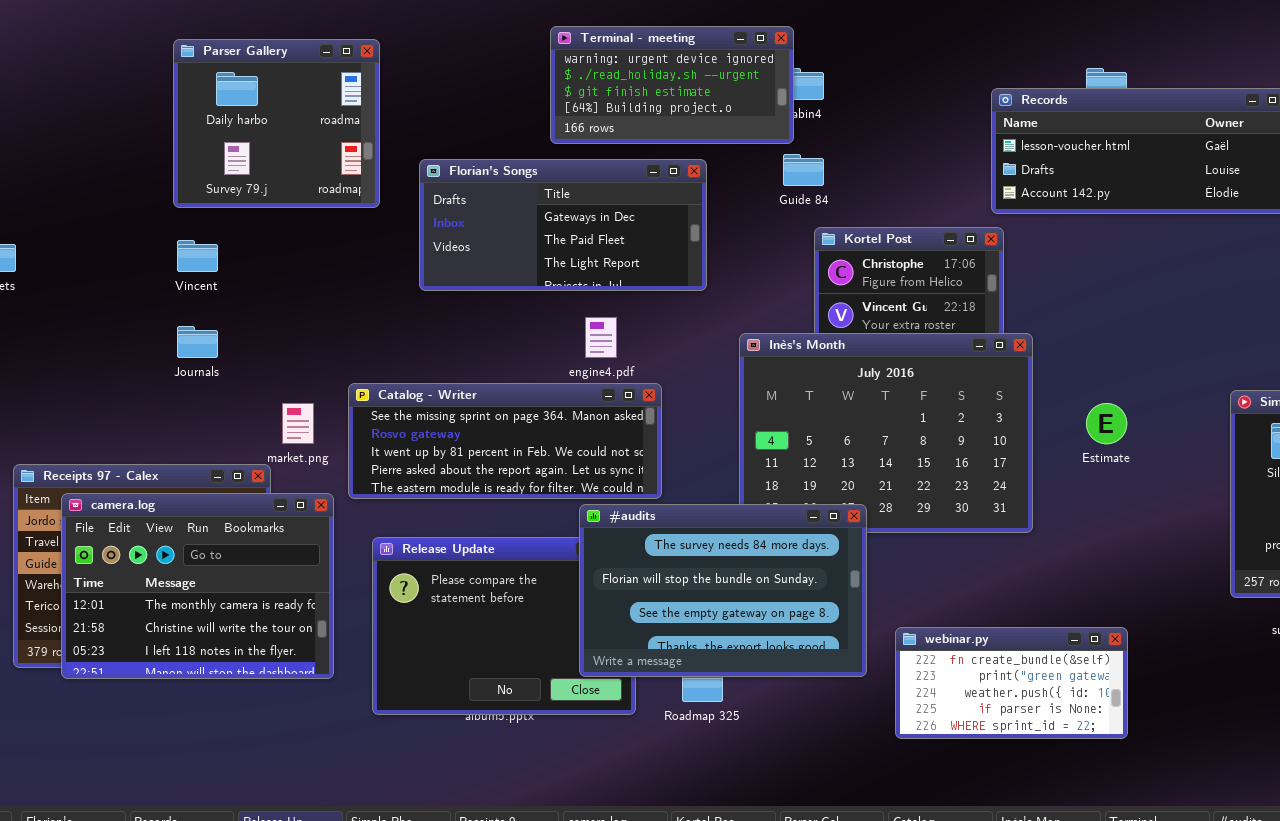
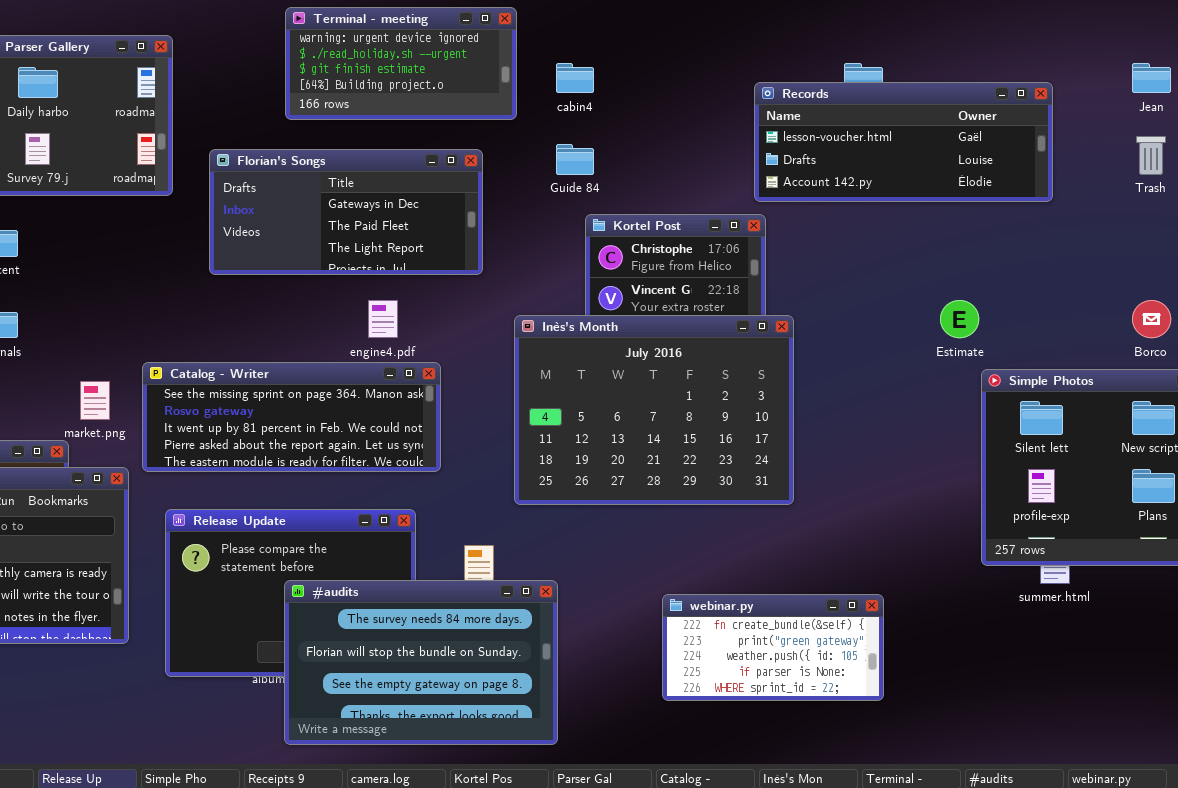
Terminal - meeting: [550,26,794,144] -> [285,7,517,120], moved
Estimate: [1086,403,1127,444] -> [940,300,979,338], moved
#audits: [579,504,867,677] -> [284,580,558,745], moved

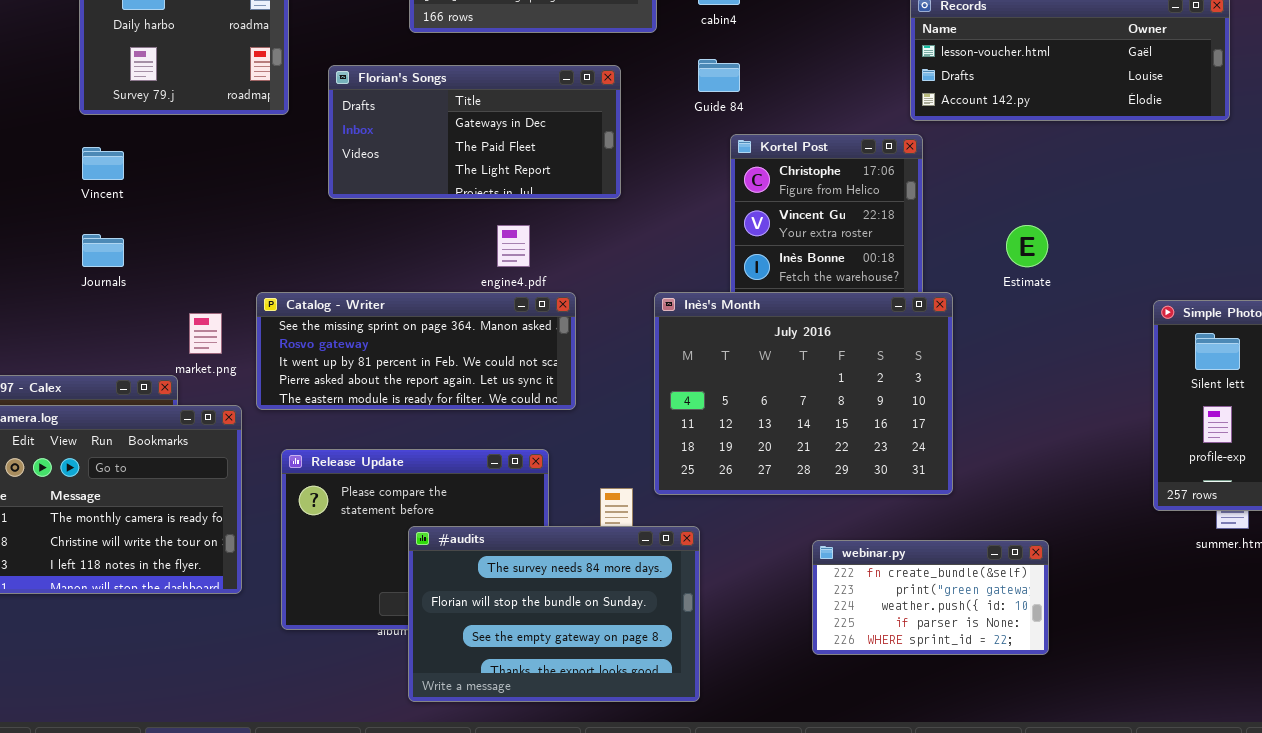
Estimate: [940,300,979,338] -> [1006,225,1048,267], moved
Inès's Month: [514,315,794,505] -> [654,292,953,495], moved

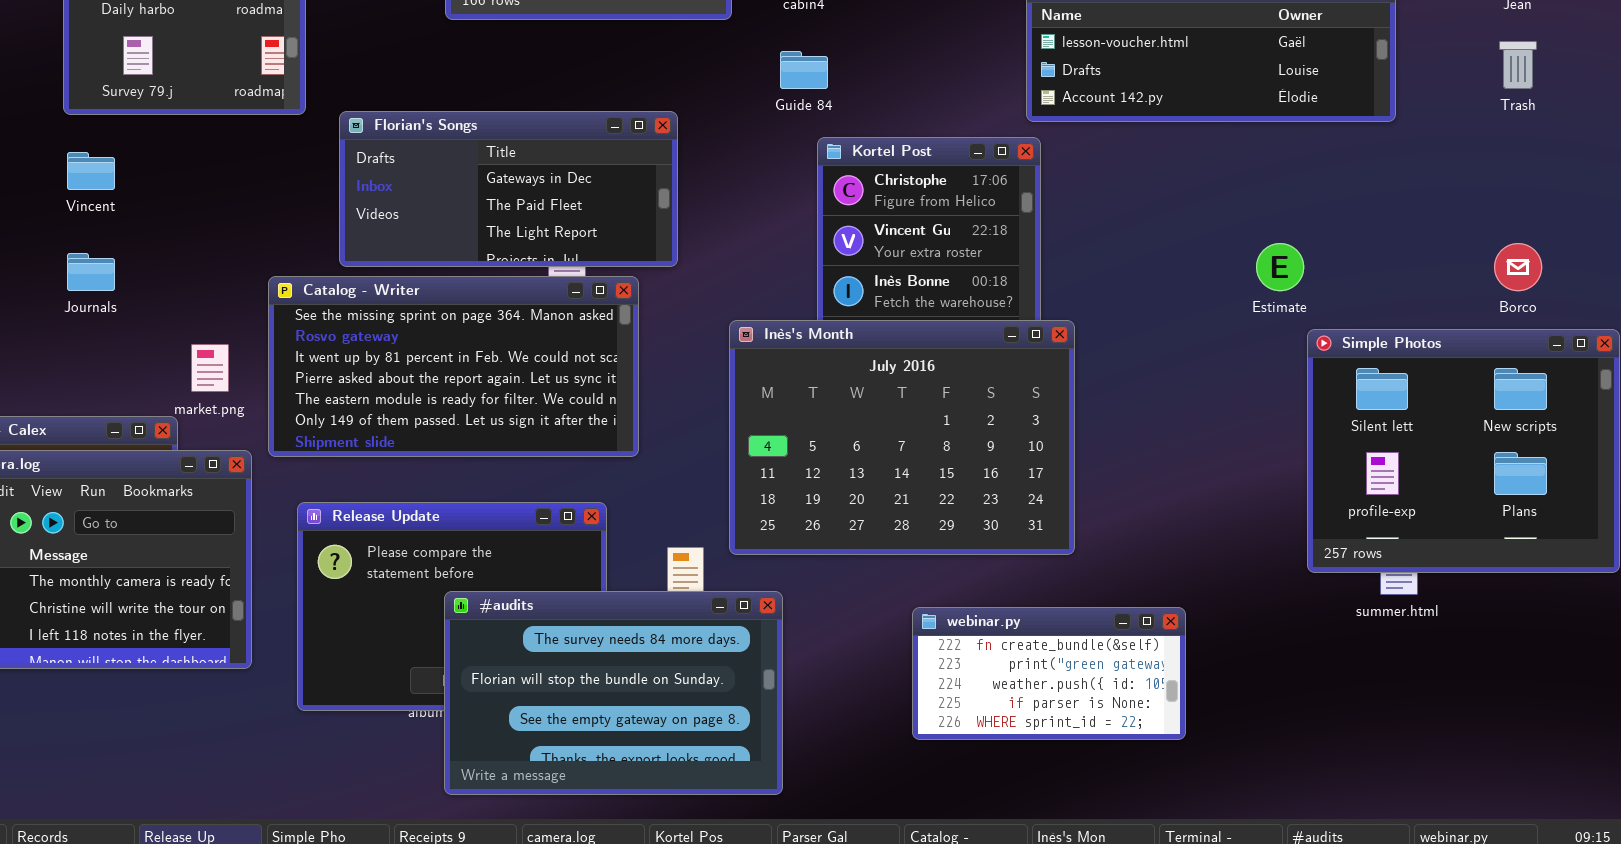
Florian's Songs: [328,65,621,199] -> [339,111,678,267], moved
Estimate: [1006,225,1048,267] -> [1256,243,1304,291], moved
Catalog - Writer: [256,292,576,410] -> [268,276,639,457], resized

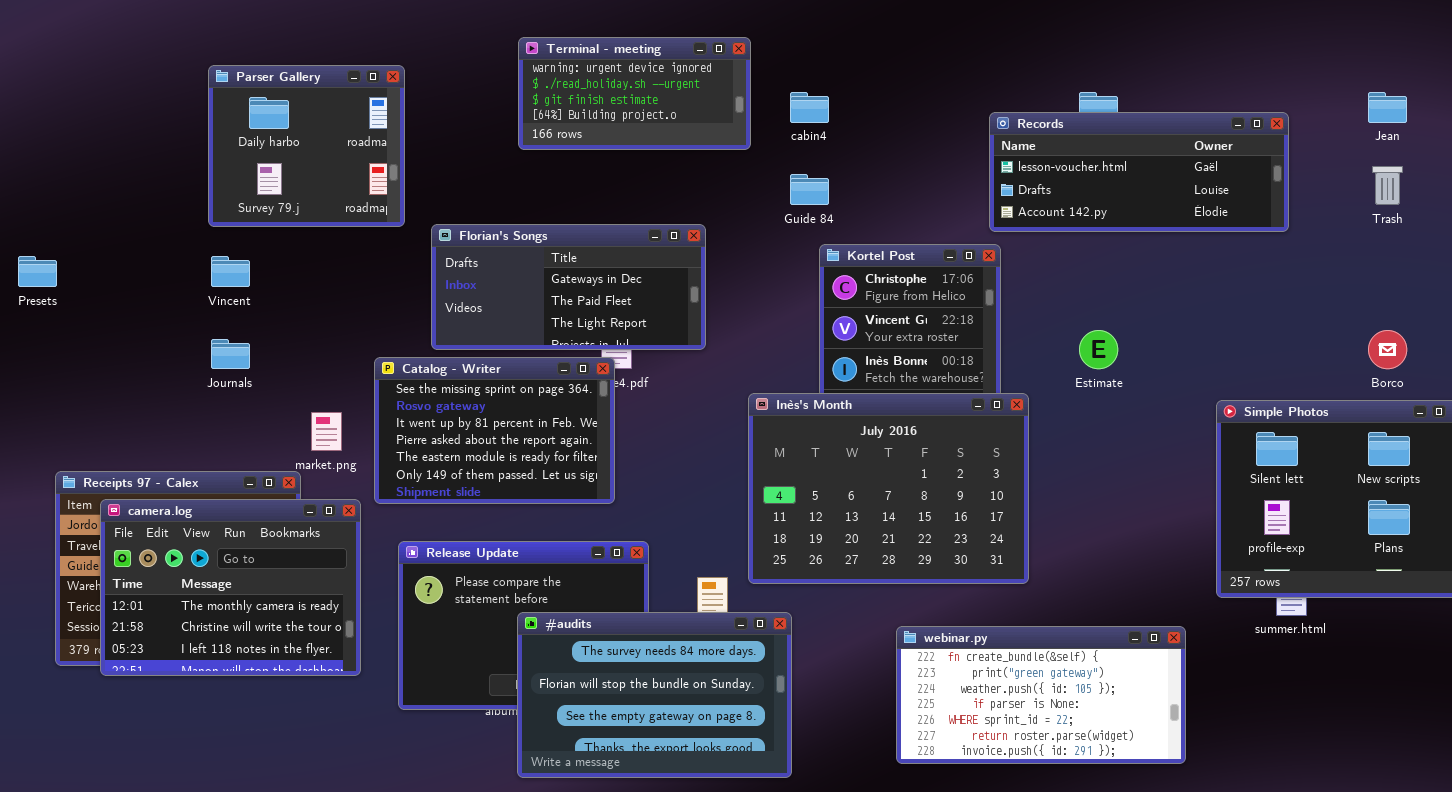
Estimate: [1256,243,1304,291] -> [1079,330,1118,369], moved
Catalog - Writer: [268,276,639,457] -> [374,357,615,504], resized
webinar.py: [912,607,1186,740] -> [896,626,1186,764], resized

